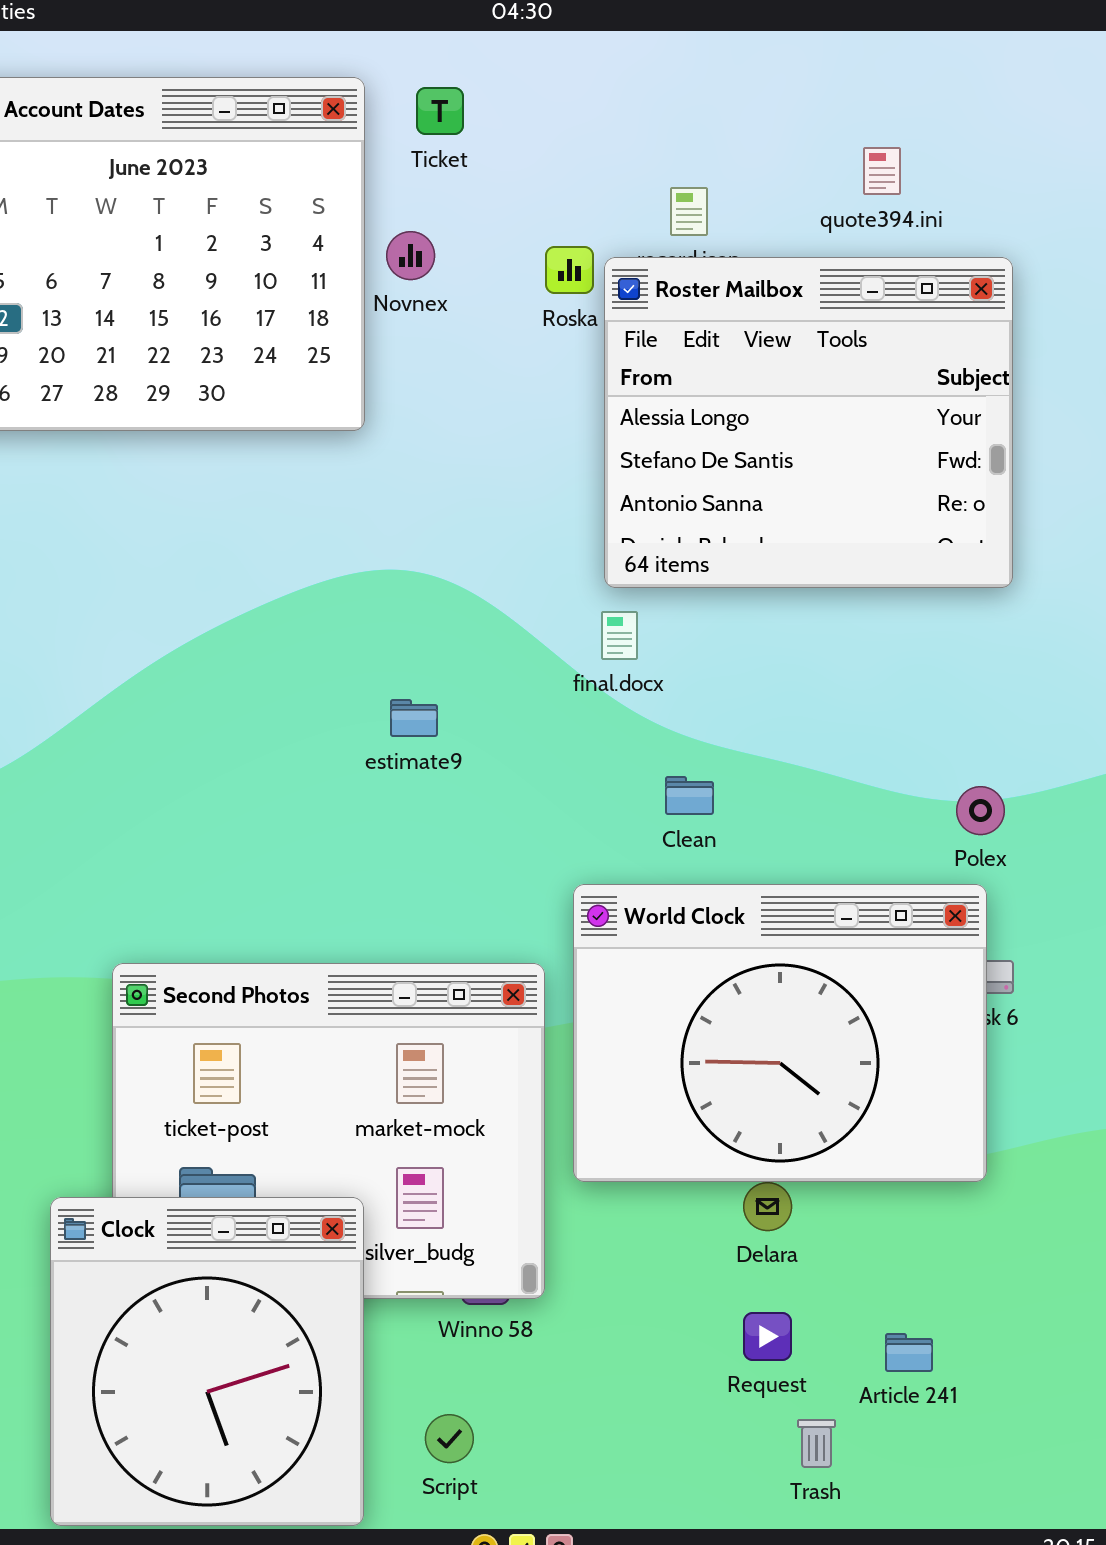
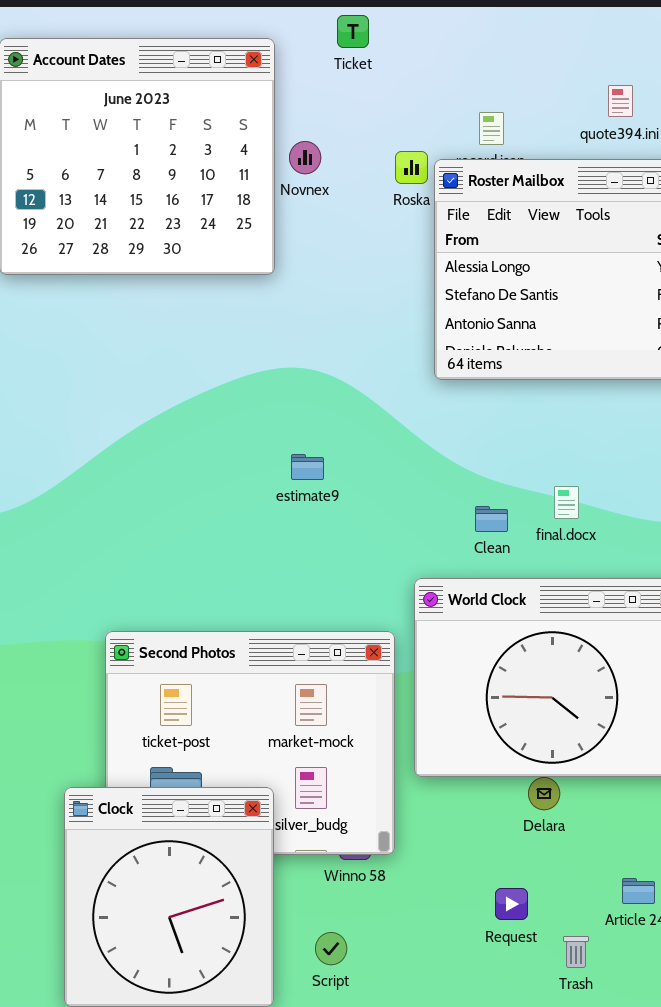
Ticket: [416,87,464,135] -> [337,15,369,48], moved
final.docx: [601,611,638,660] -> [554,486,579,519], moved
Request: [743,1312,792,1361] -> [495,888,528,920], moved

